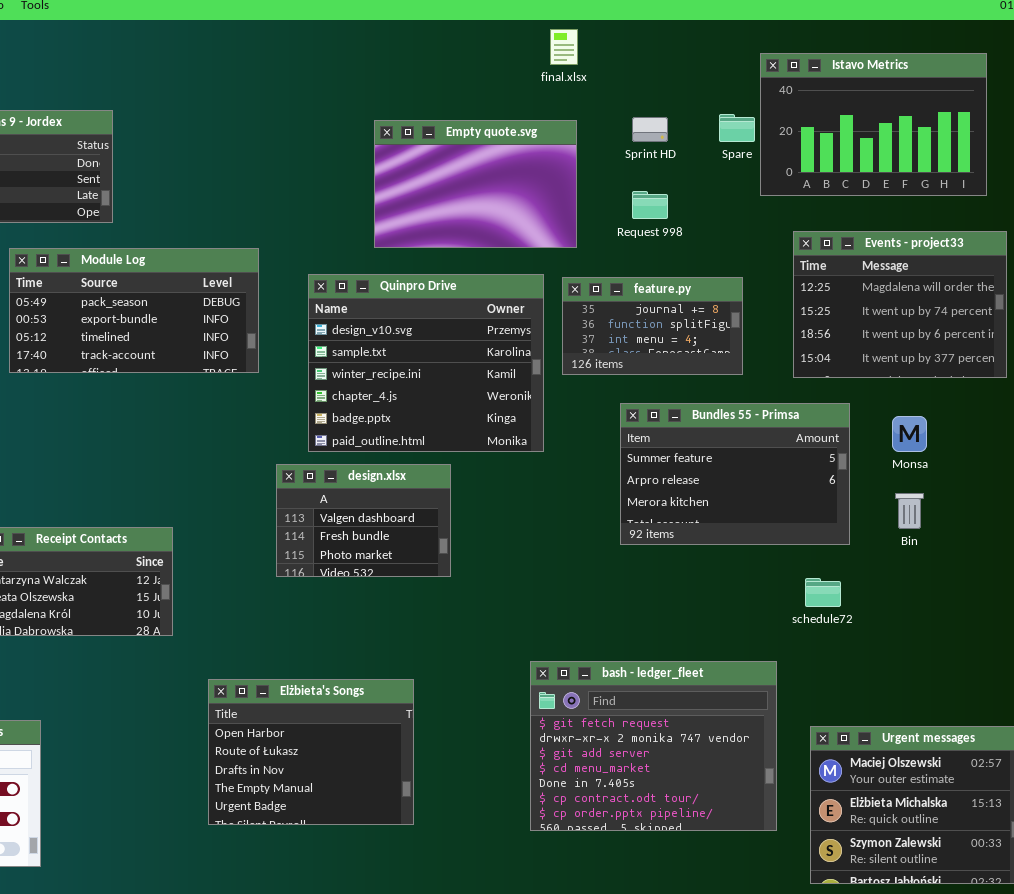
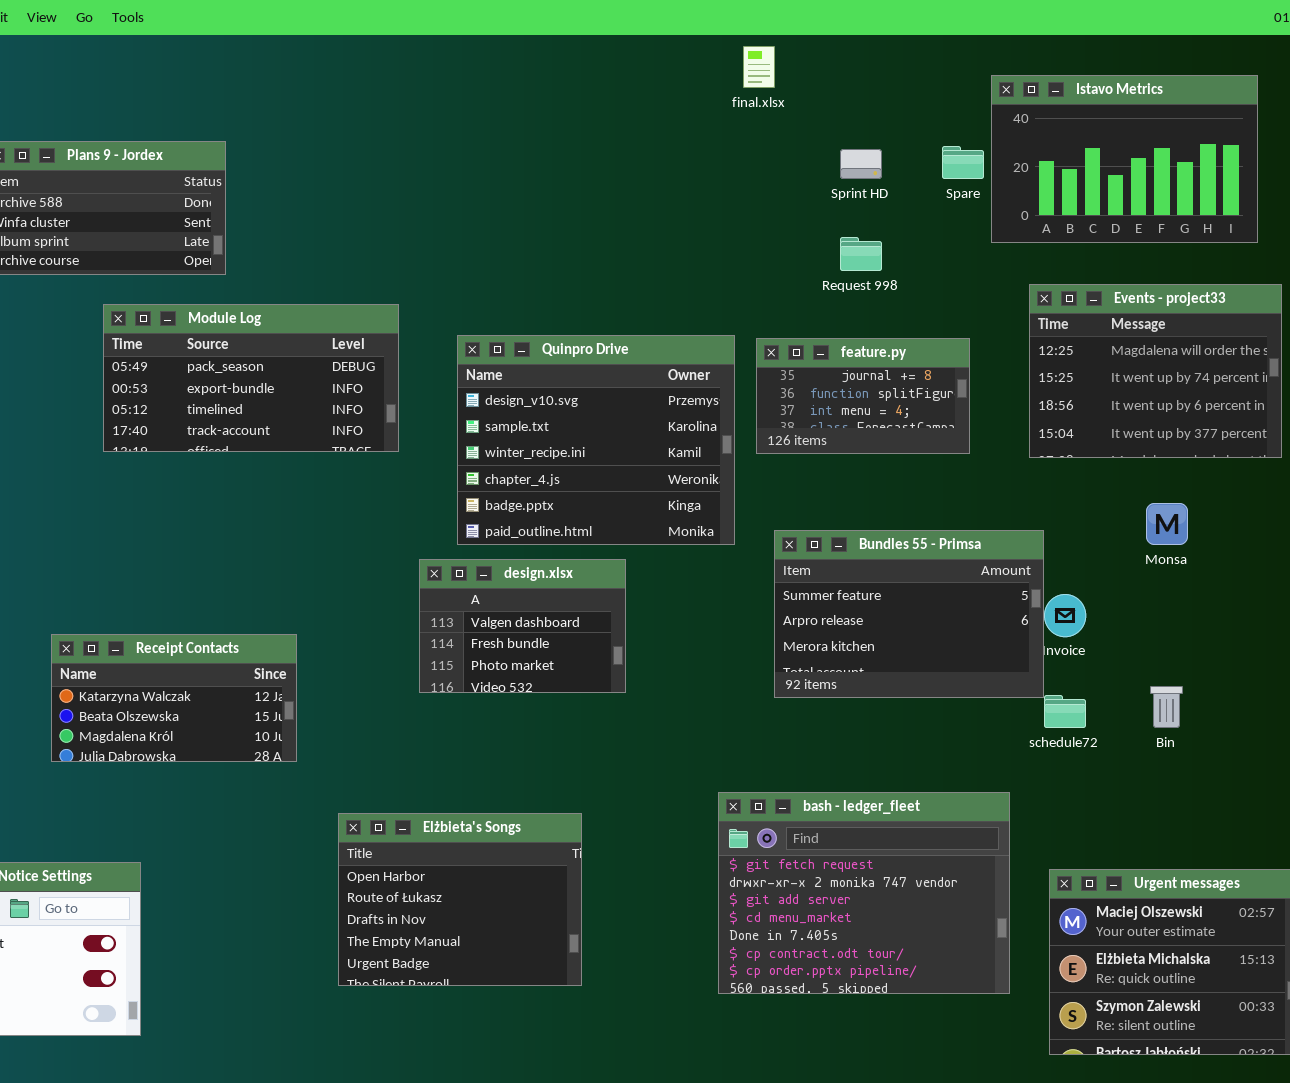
Empty quote.svg: [374,120,577,248] -> none, closed
Bundles 55 - Primsa: [620,403,850,545] -> [774,530,1044,698], moved
Bin: [895,493,924,529] -> [1150,686,1183,728], moved

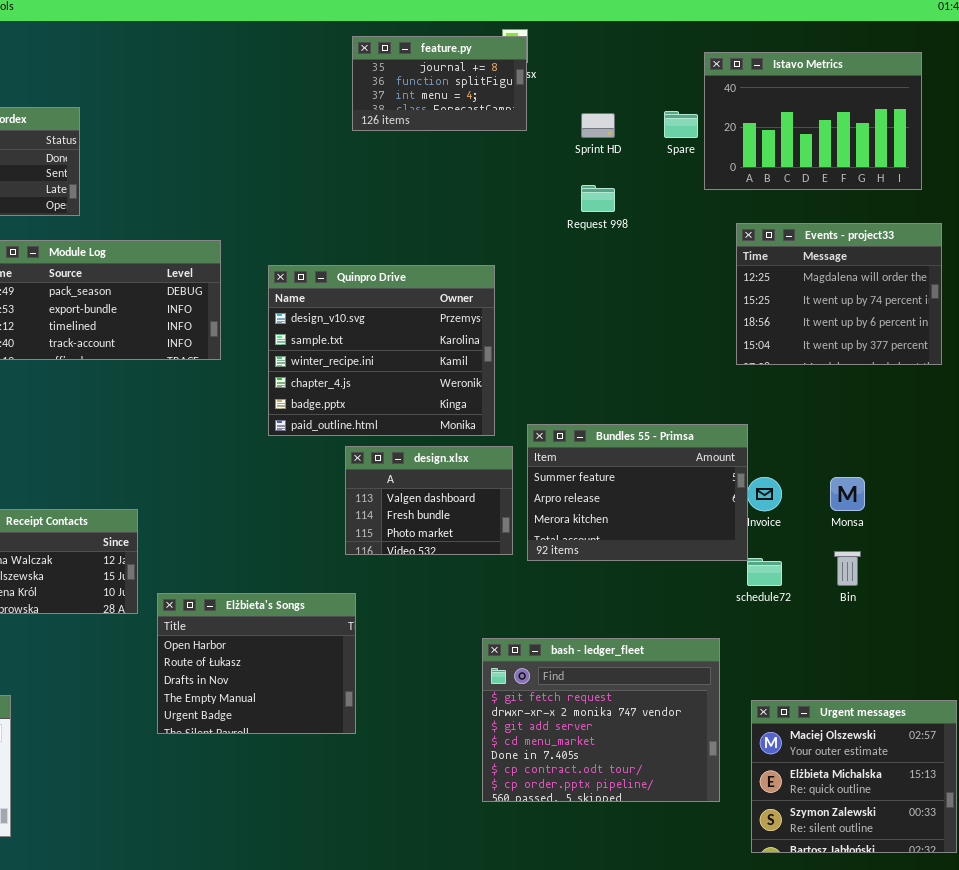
feature.py: [756,338,970,454] -> [352,36,527,131], moved
Monsa: [1146,503,1188,545] -> [830,477,865,511], moved
design.xlsx: [419,559,626,693] -> [345,446,513,555], moved
Elżbieta's Songs: [338,813,582,986] -> [157,593,356,734], moved

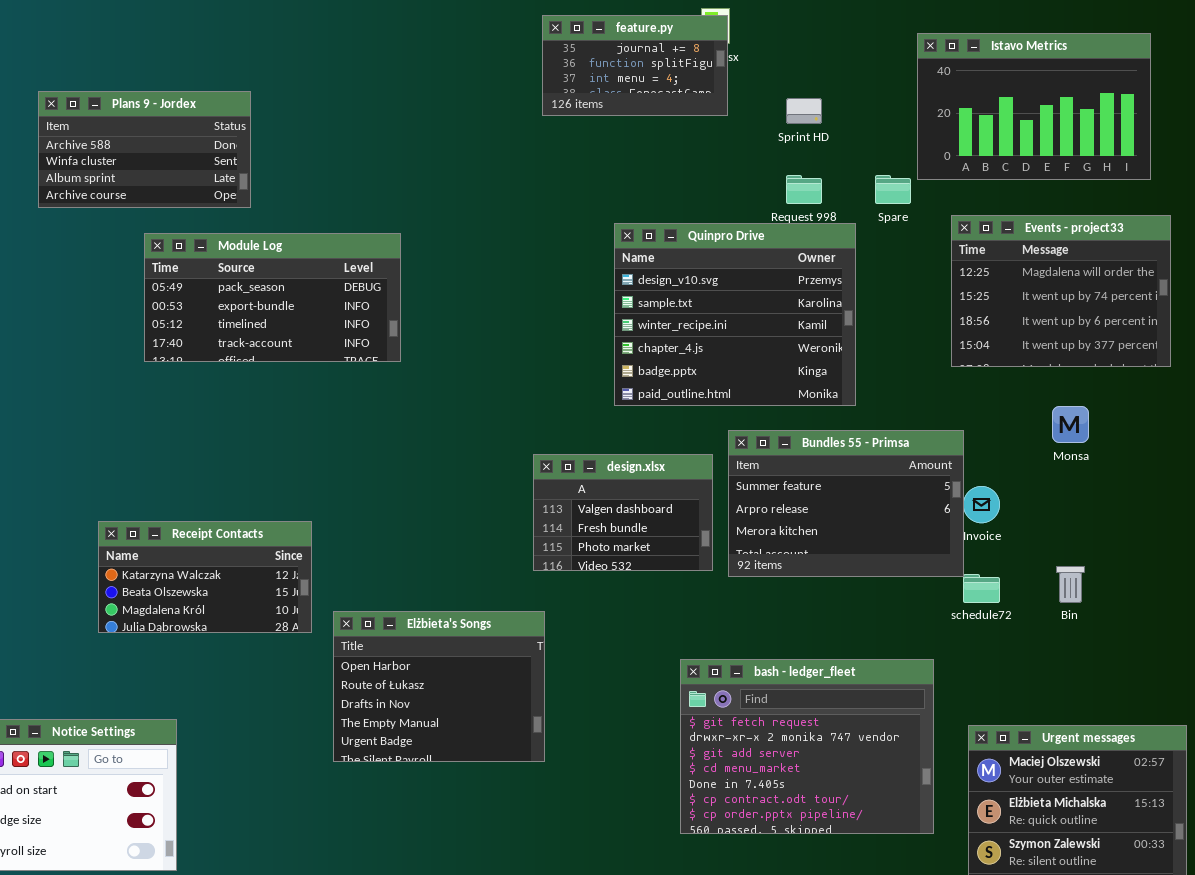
Spare: [664,111,698,138] -> [875,175,911,204], moved
Quinpro Drive: [268,265,495,436] -> [614,223,856,406], moved
Monsa: [830,477,865,511] -> [1052,406,1089,443], moved

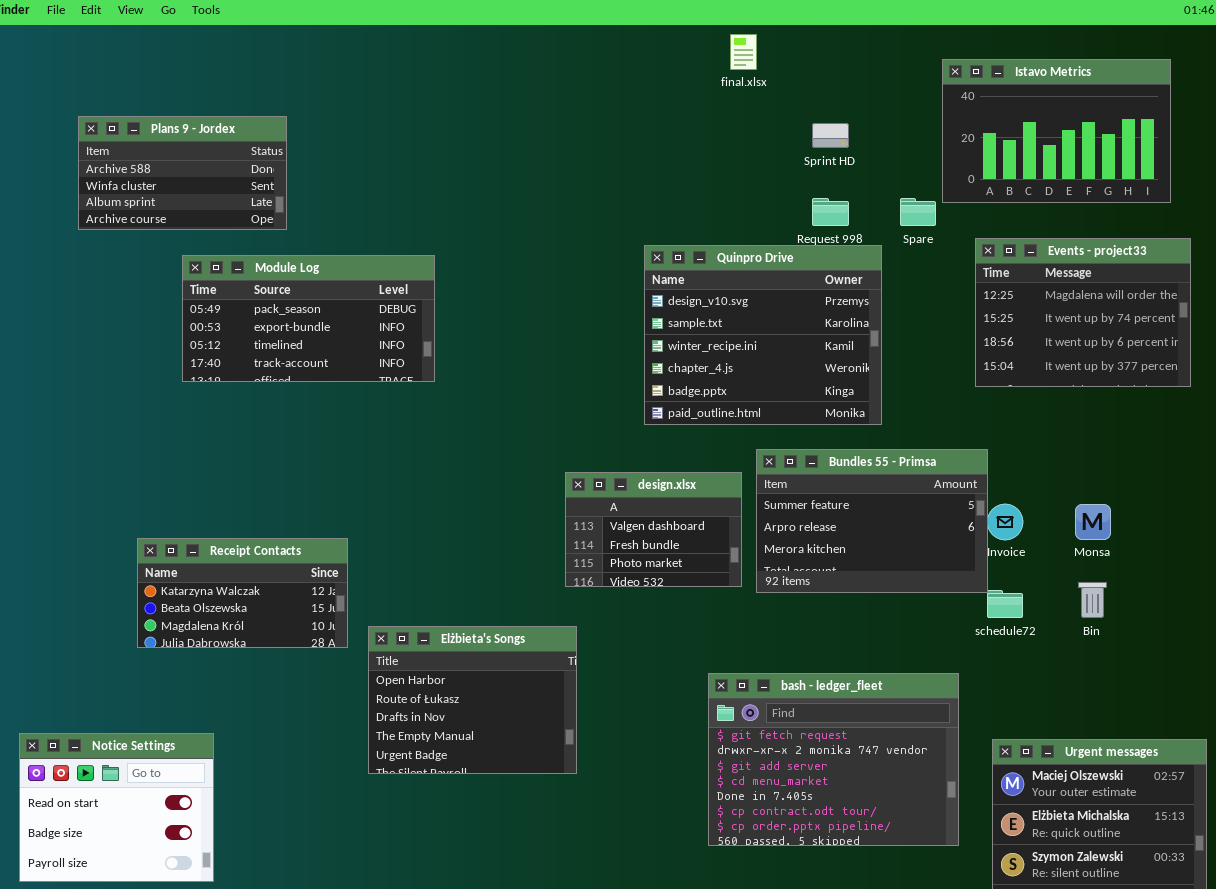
feature.py: [542,15,728,116] -> none, closed
Monsa: [1052,406,1089,443] -> [1075,504,1111,540], moved

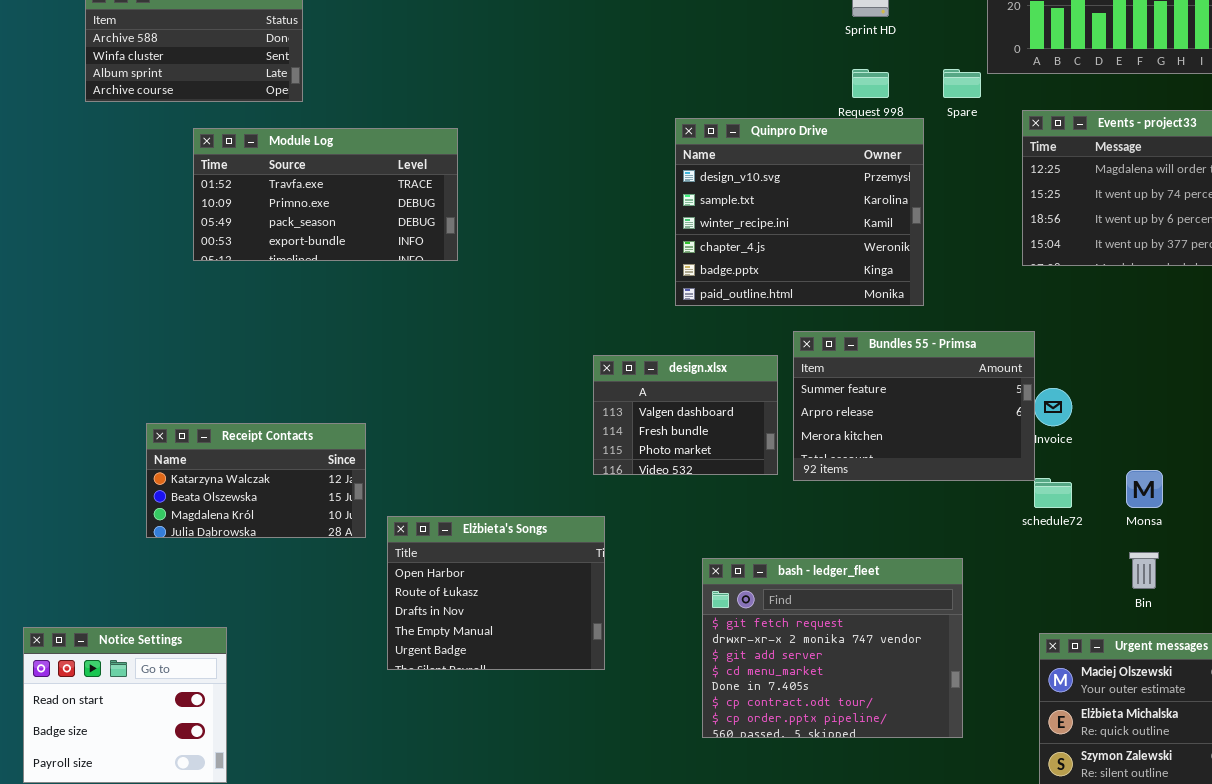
Module Log: [182,255,435,382] -> [193,128,458,261], scrolled up 2 rows
Monsa: [1075,504,1111,540] -> [1126,470,1163,508], moved
Bin: [1078,582,1107,618] -> [1129,552,1159,589], moved
bash - ledger_fleet: [708,673,959,846] -> [702,558,963,738], moved

